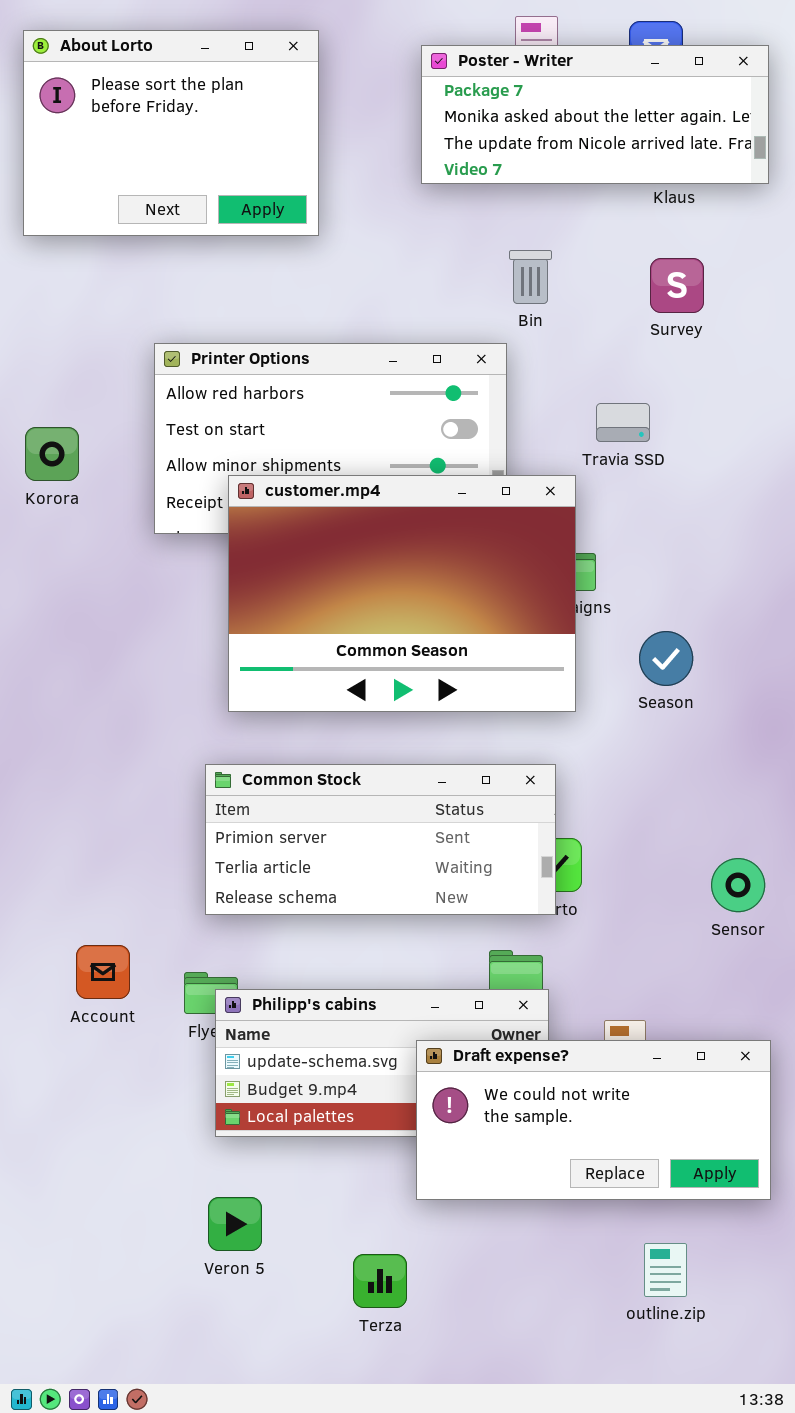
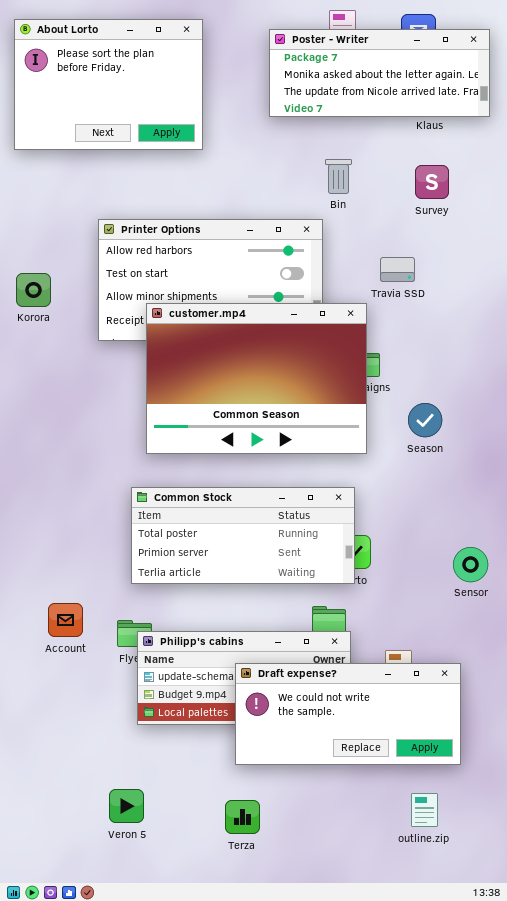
Common Stock: [205,764,556,915] -> [131,487,355,584], scrolled up 1 row
Draft expense?: [416,1040,771,1200] -> [235,663,461,765], moved
Veron 5: [208,1197,262,1251] -> [109,789,144,823], moved

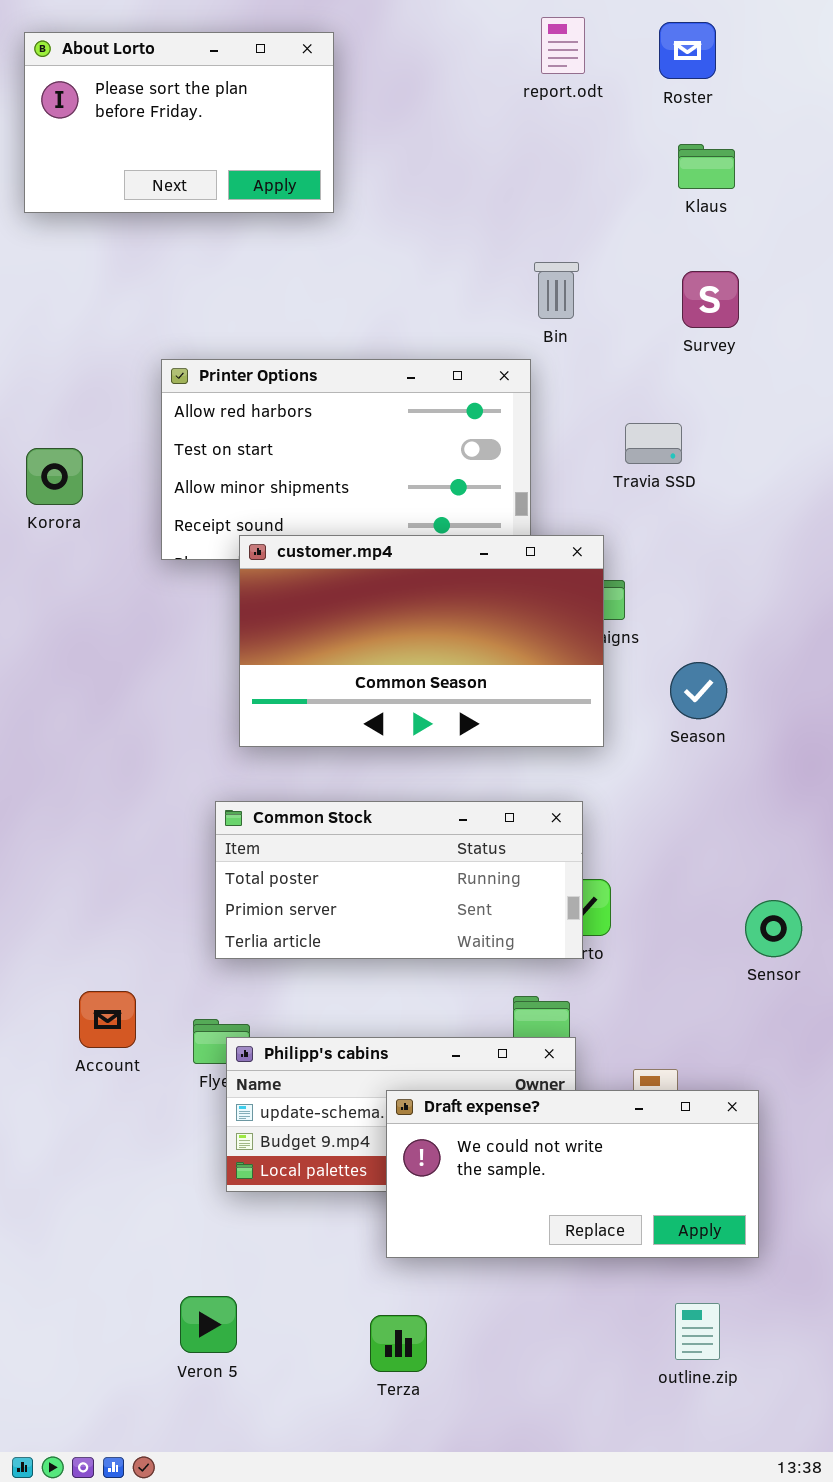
About Lorto: [14,19,203,150] -> [24,32,334,213], resized
Poster - Writer: [269,29,490,117] -> none, closed
customer.mp4: [146,303,367,454] -> [239,535,604,747], resized

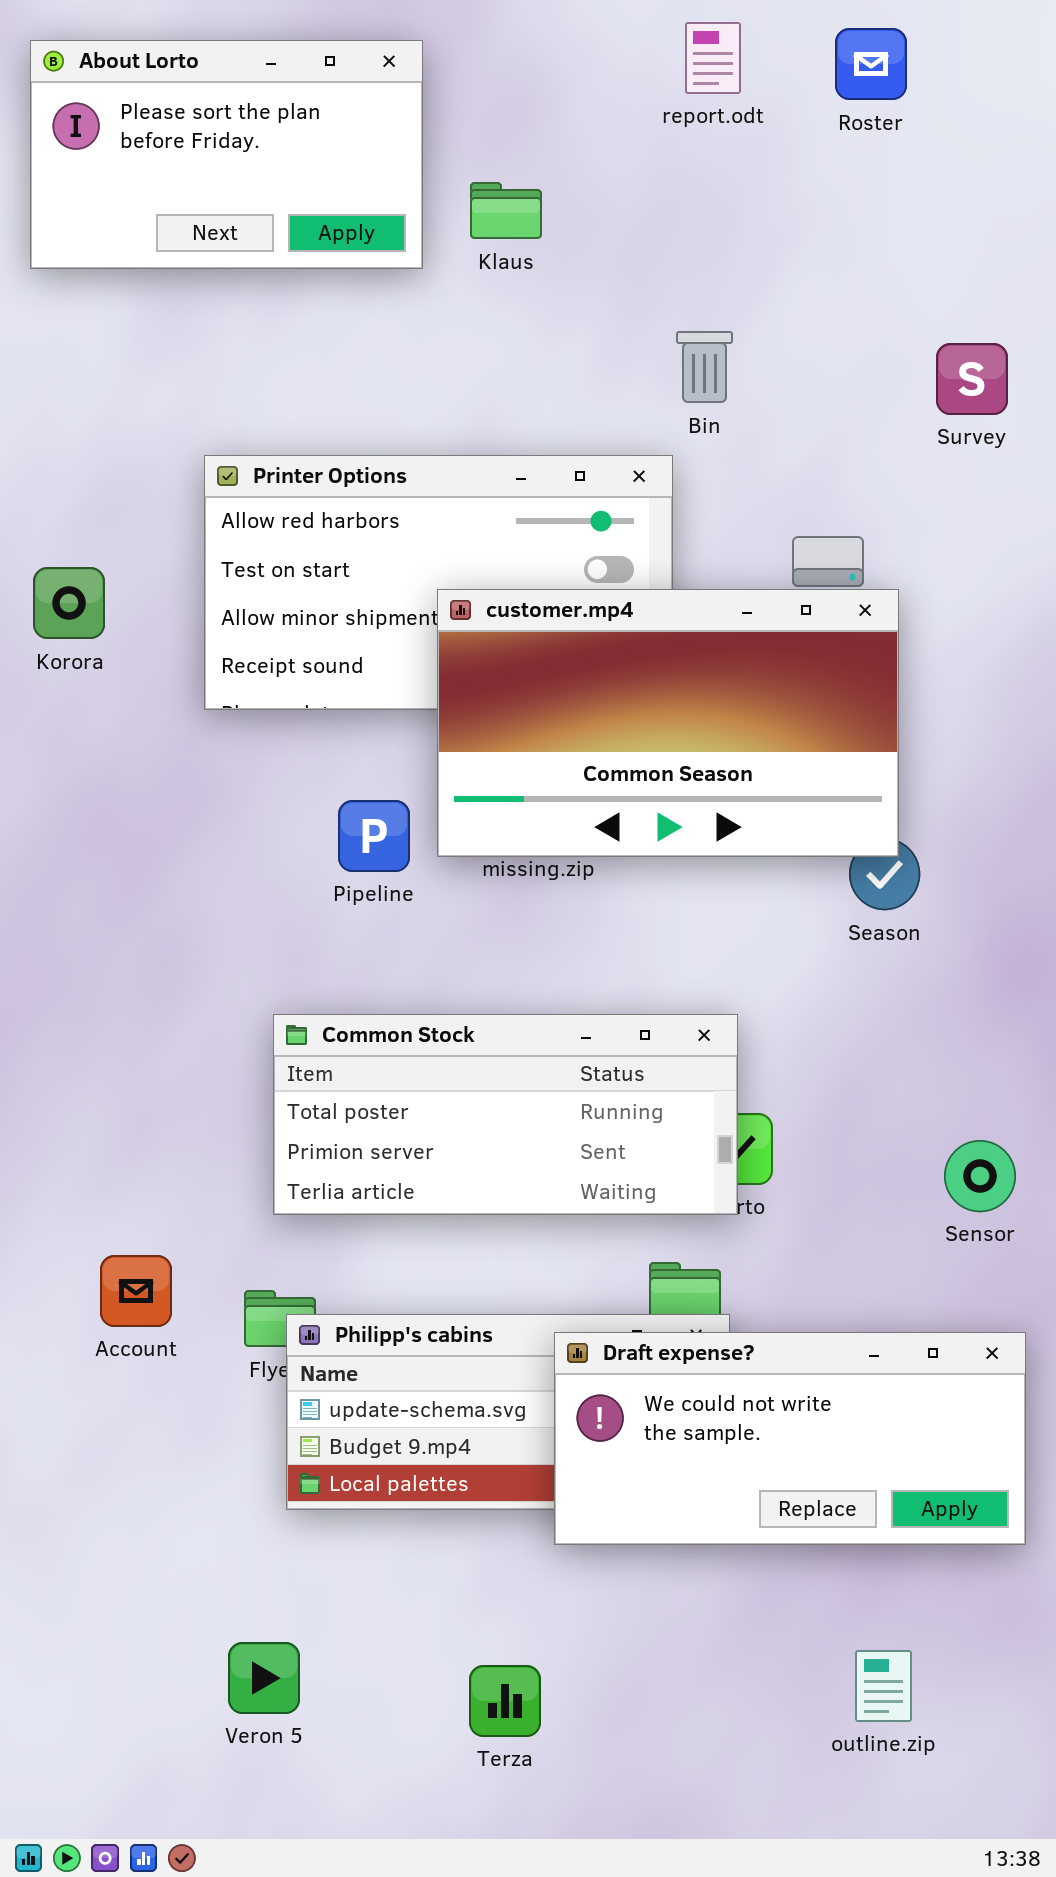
Klaus: [678,144,735,189] -> [470,182,542,239], moved
Survey: [682,271,739,328] -> [936,343,1008,415], moved
customer.mp4: [239,535,604,747] -> [437,589,899,857], moved
Draft expense?: [386,1090,759,1258] -> [554,1332,1026,1545], moved

